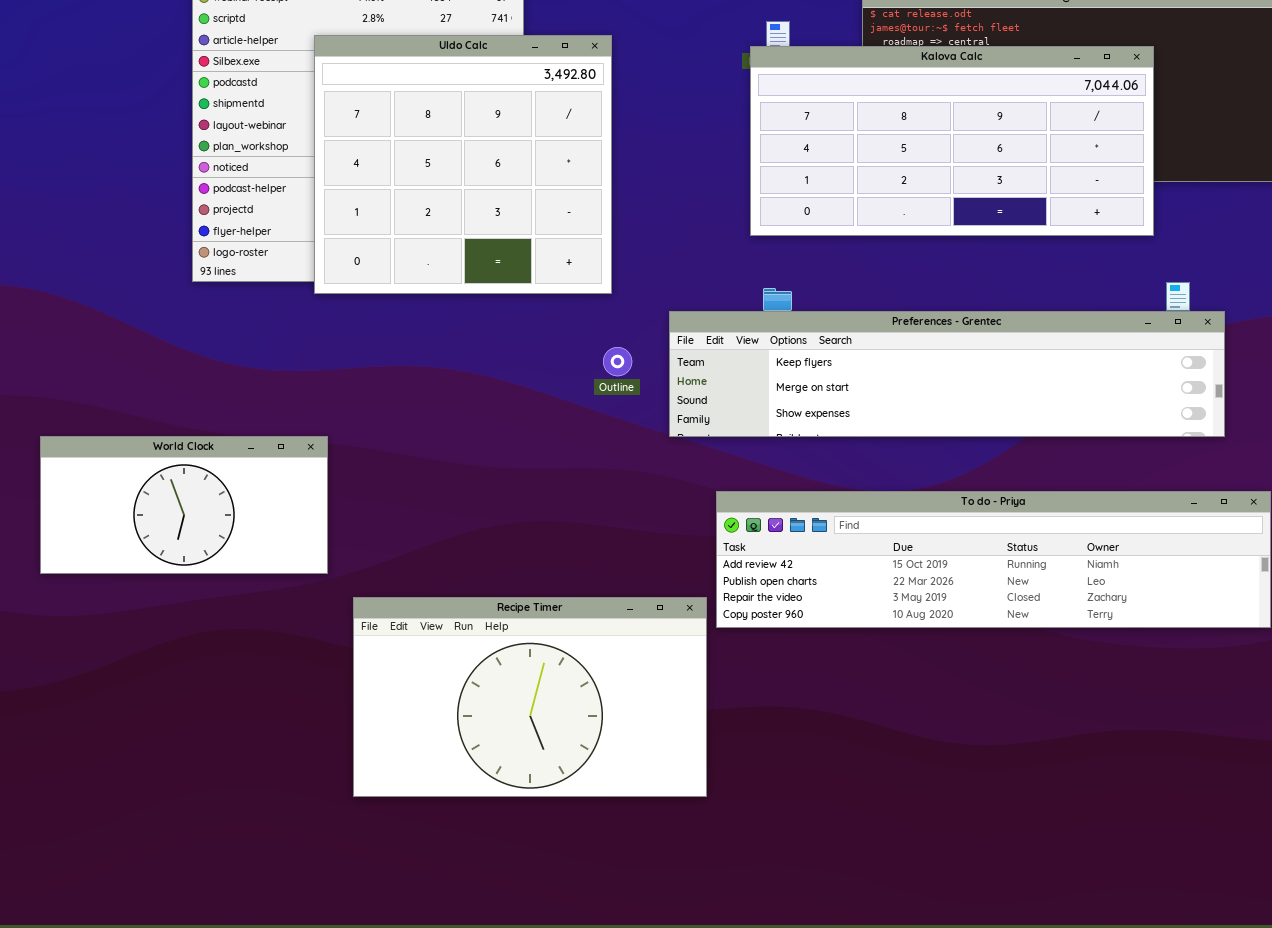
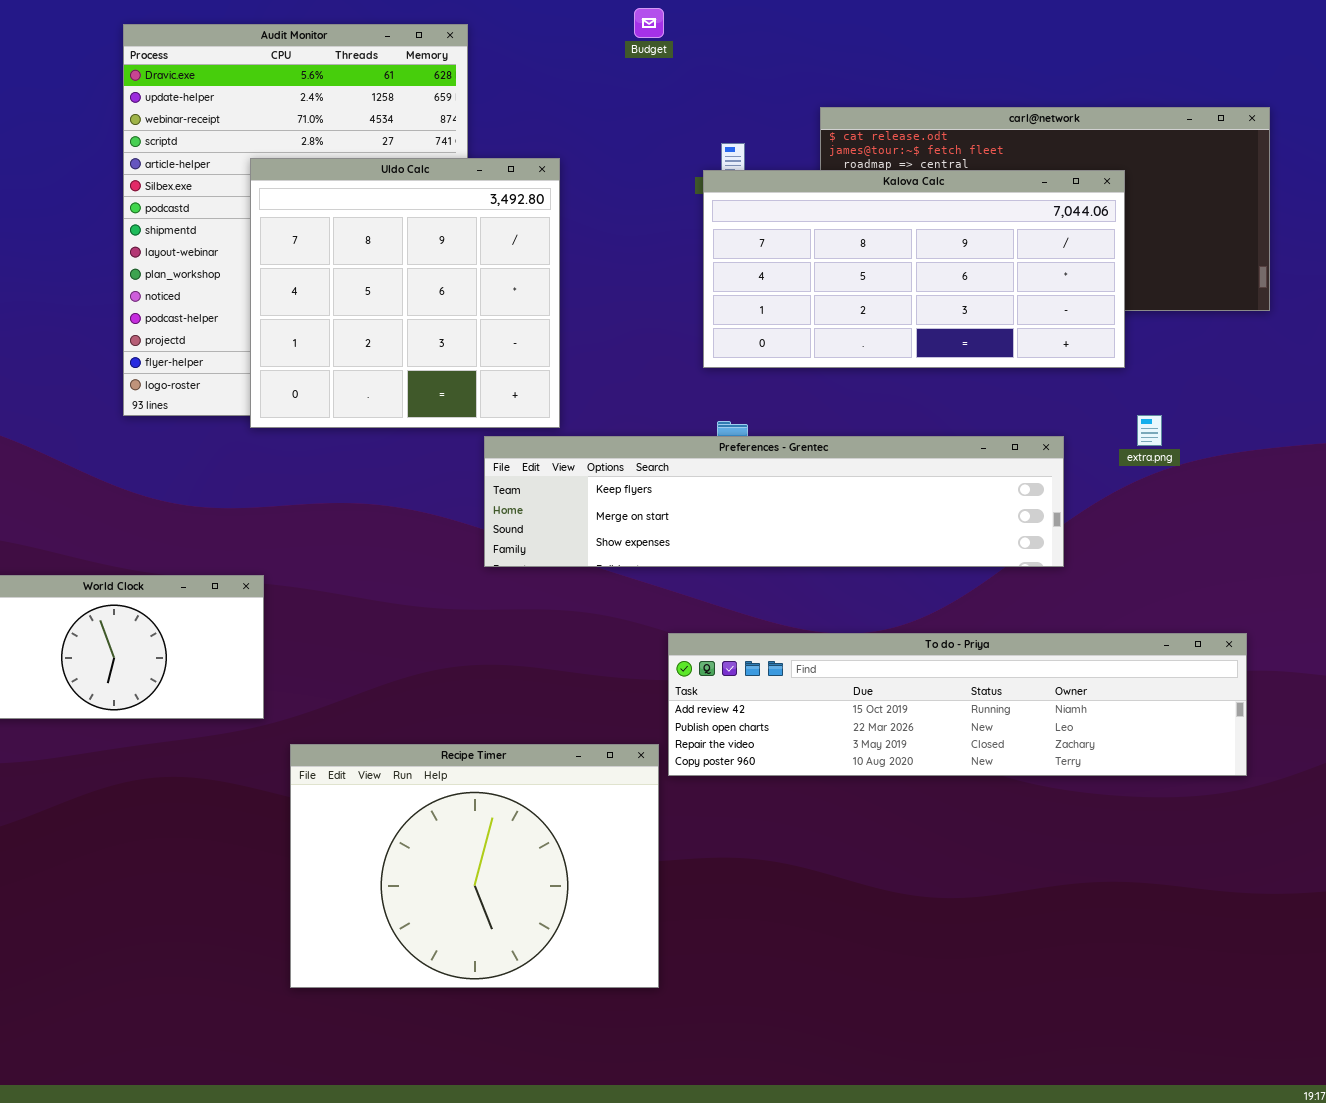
Preferences - Grentec: [669,311,1225,437] -> [484,436,1064,567], moved
Recipe Timer: [353,597,707,797] -> [290,744,659,988], resized

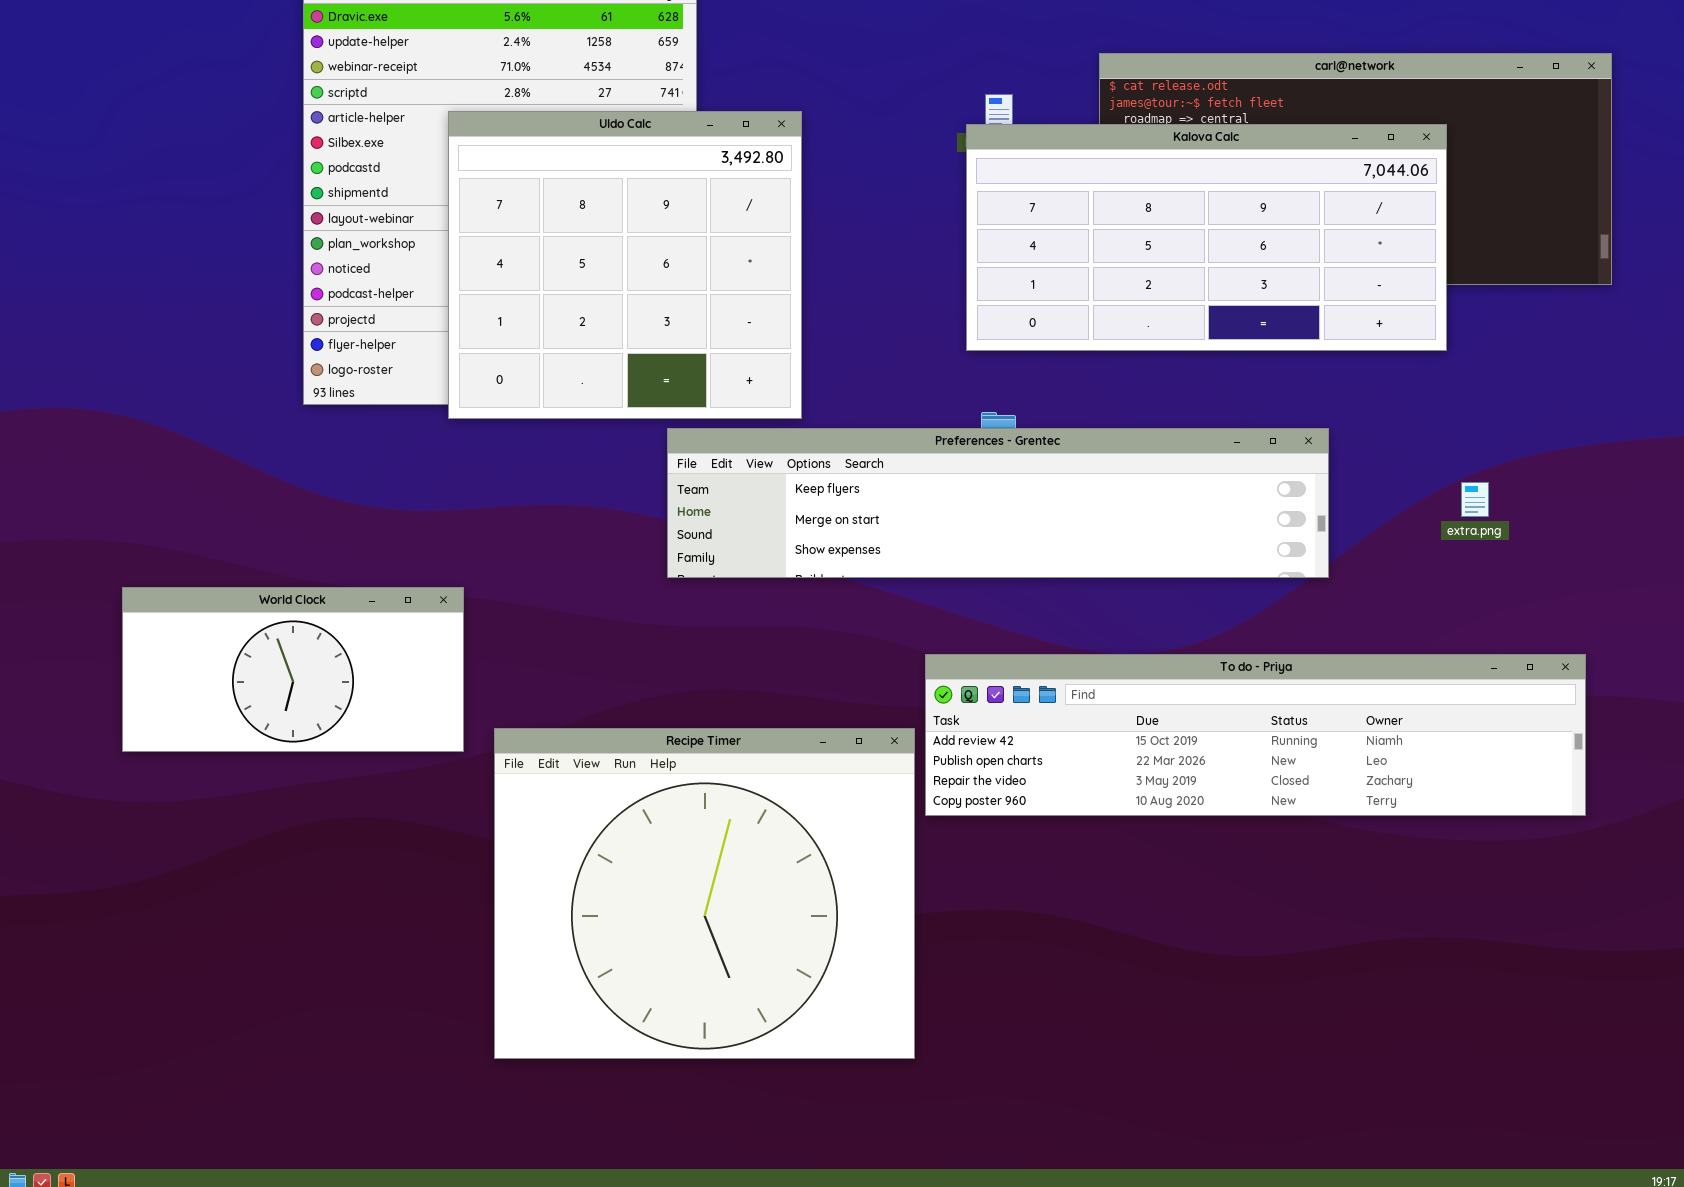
extra.png: [1137,415,1162,446] -> [1461,482,1489,517], moved
Preferences - Grentec: [484,436,1064,567] -> [667,428,1329,578], moved
Recipe Timer: [290,744,659,988] -> [494,728,915,1059], resized

